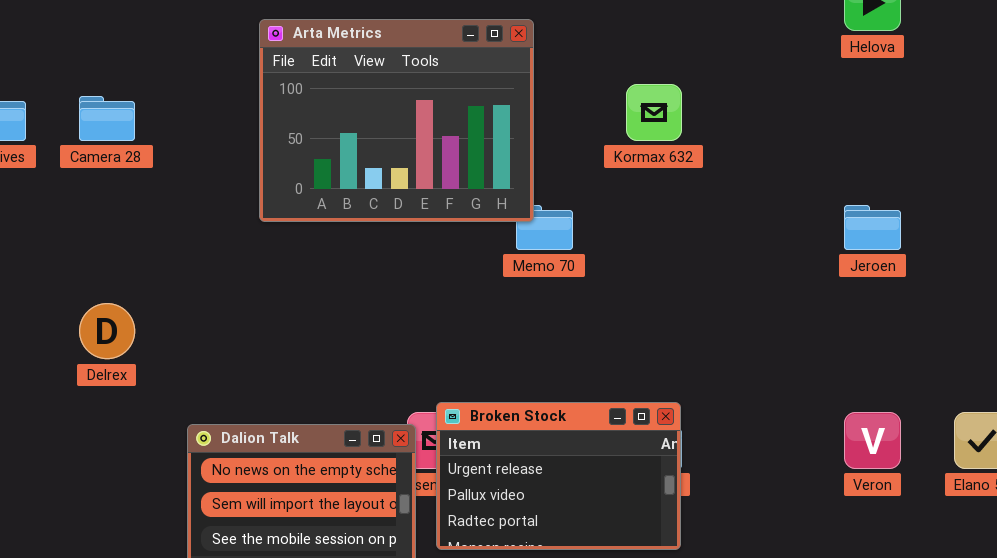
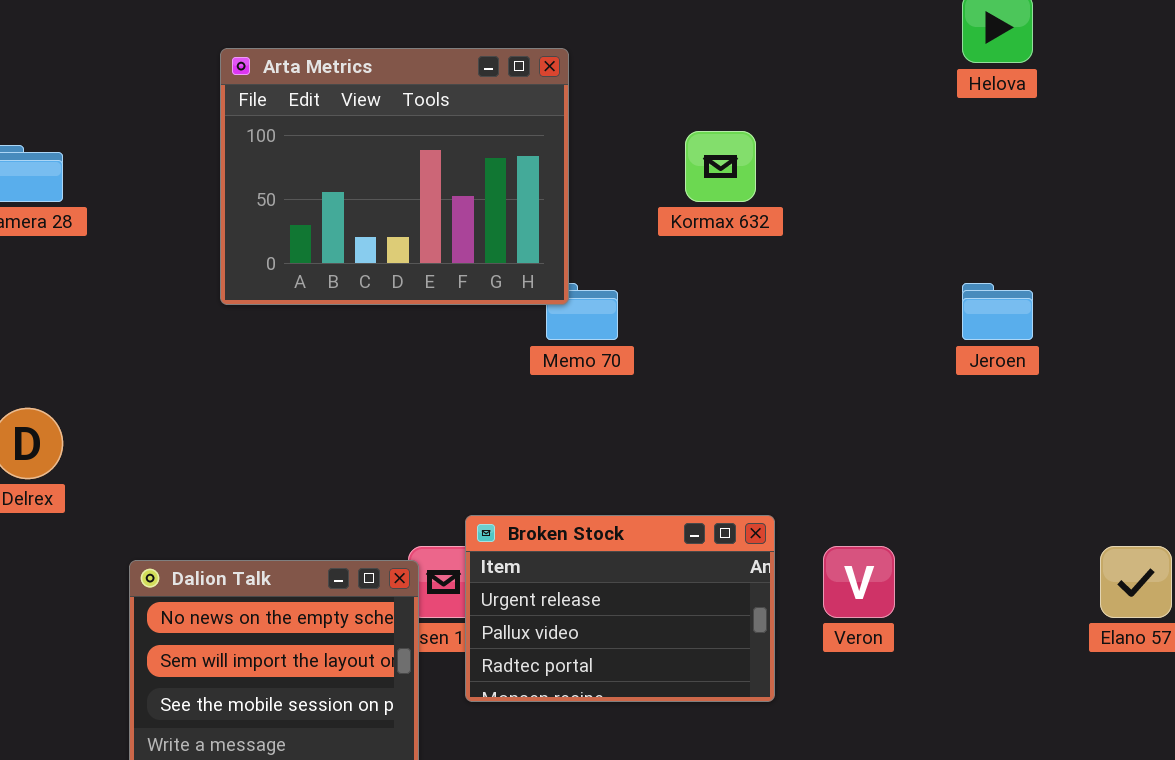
Broken Stock: [436,402,681,550] -> [465,515,775,702], moved
Veron: [844,412,901,469] -> [823,546,895,618], moved

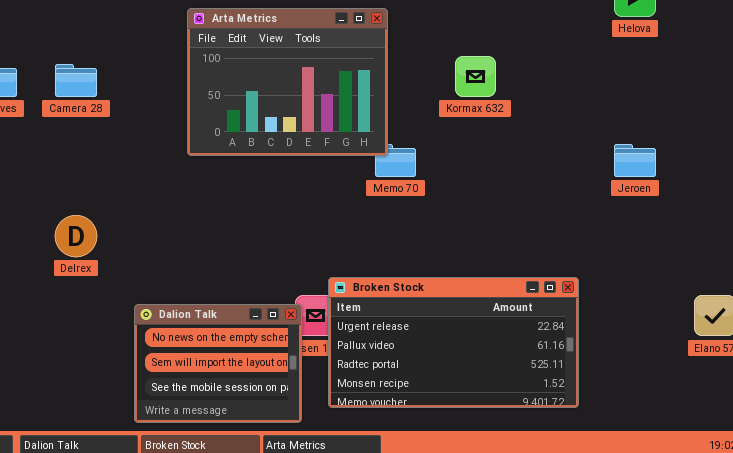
Broken Stock: [465,515,775,702] -> [328,277,579,408], resized

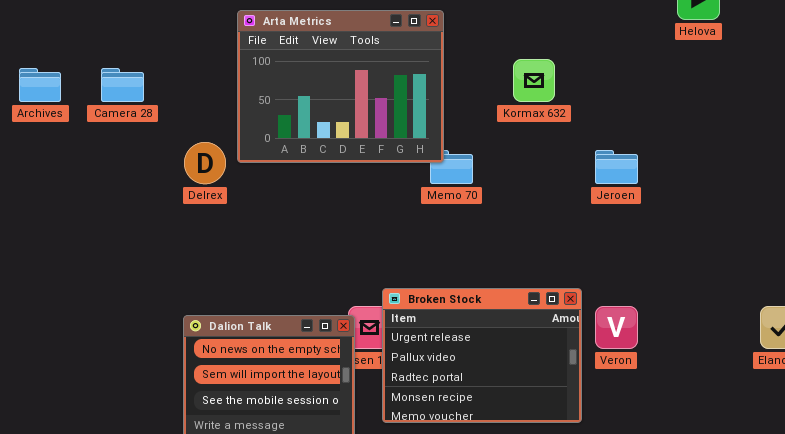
Jeroen: [614,144,656,177] -> [595,150,638,184], moved
Delrex: [55,215,97,257] -> [184,142,226,184], moved
Broken Stock: [328,277,579,408] -> [382,288,582,423], resized

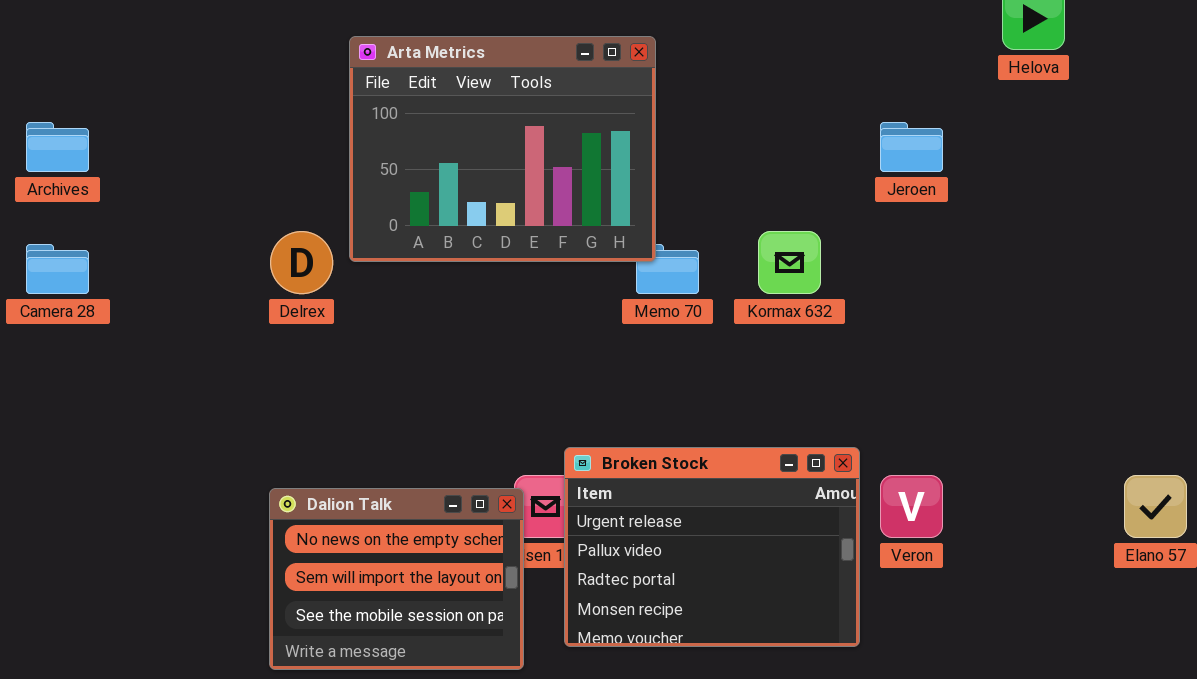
Kormax 632: [513,59,555,102] -> [758,231,821,294], moved
Camera 28: [101,68,144,102] -> [26,244,89,294], moved
Jeroen: [595,150,638,184] -> [880,122,943,172], moved

